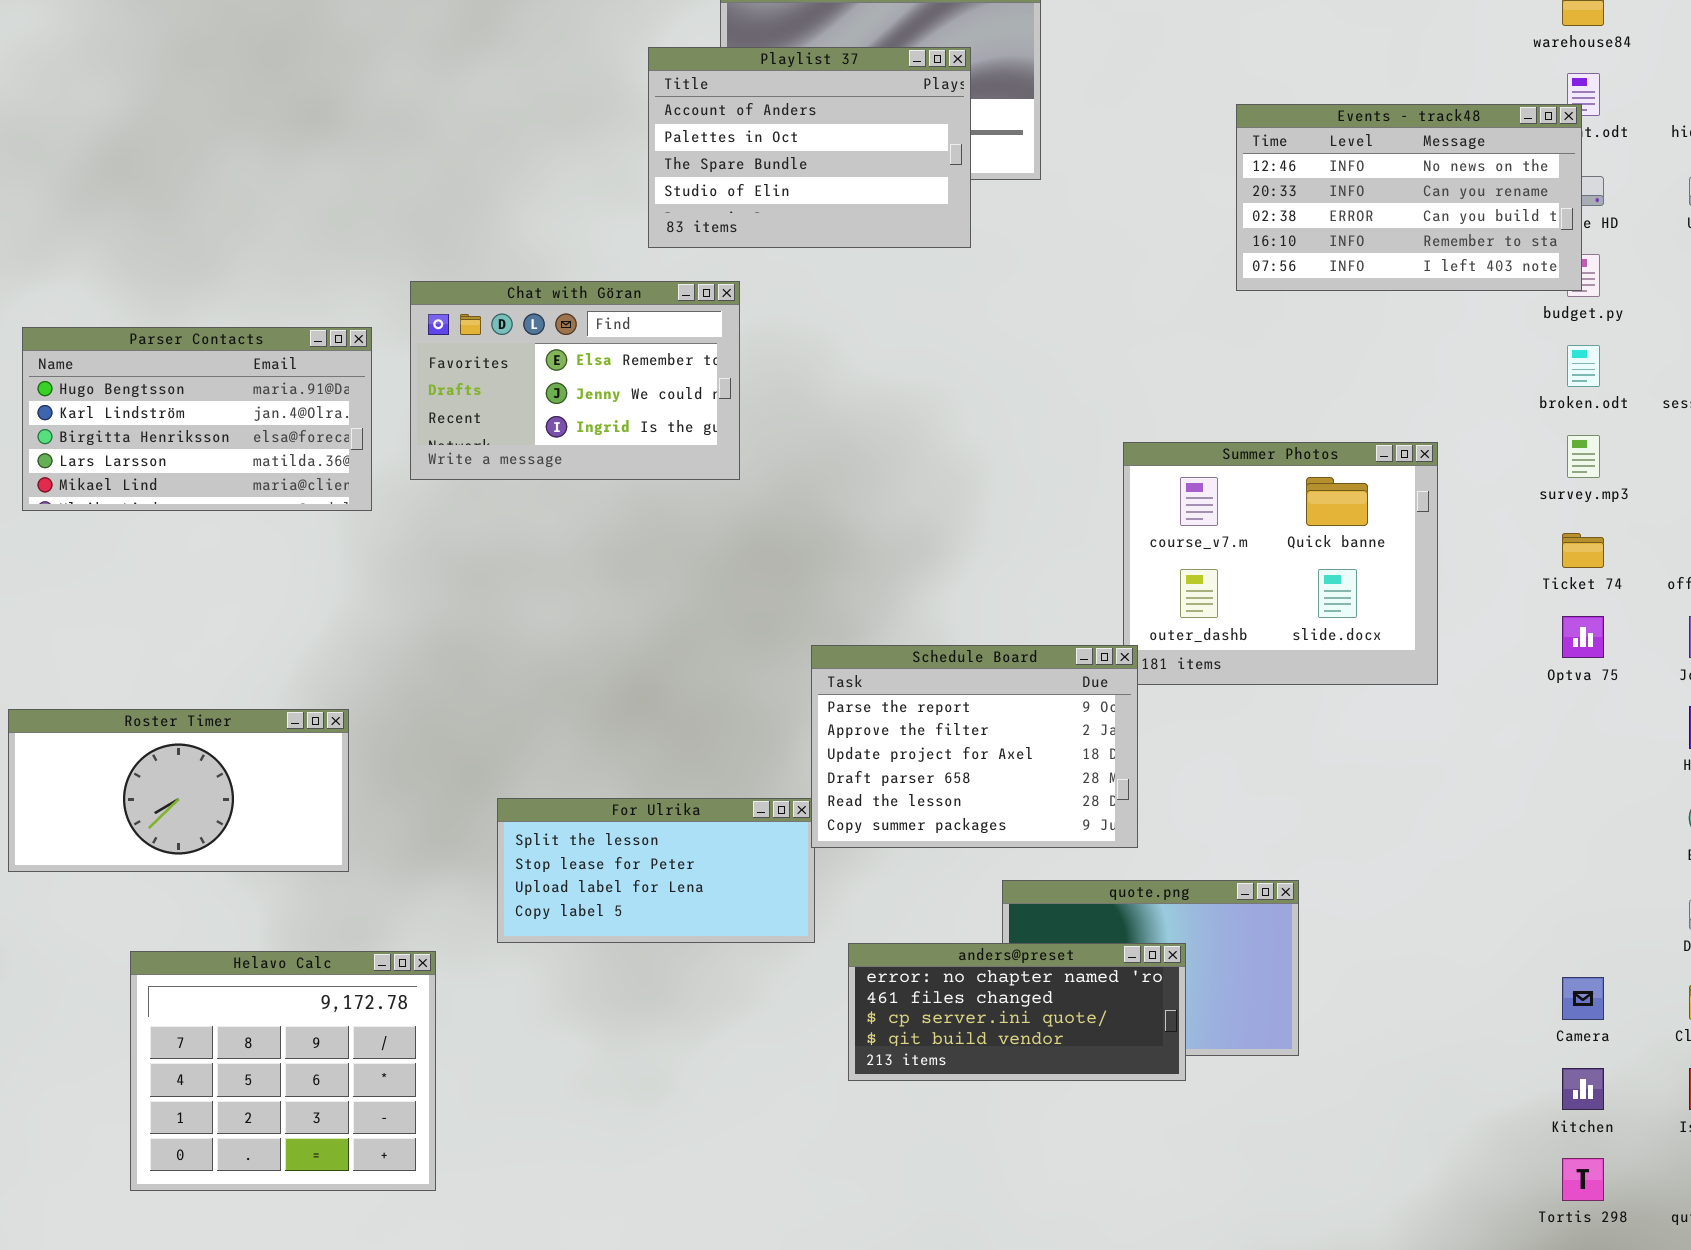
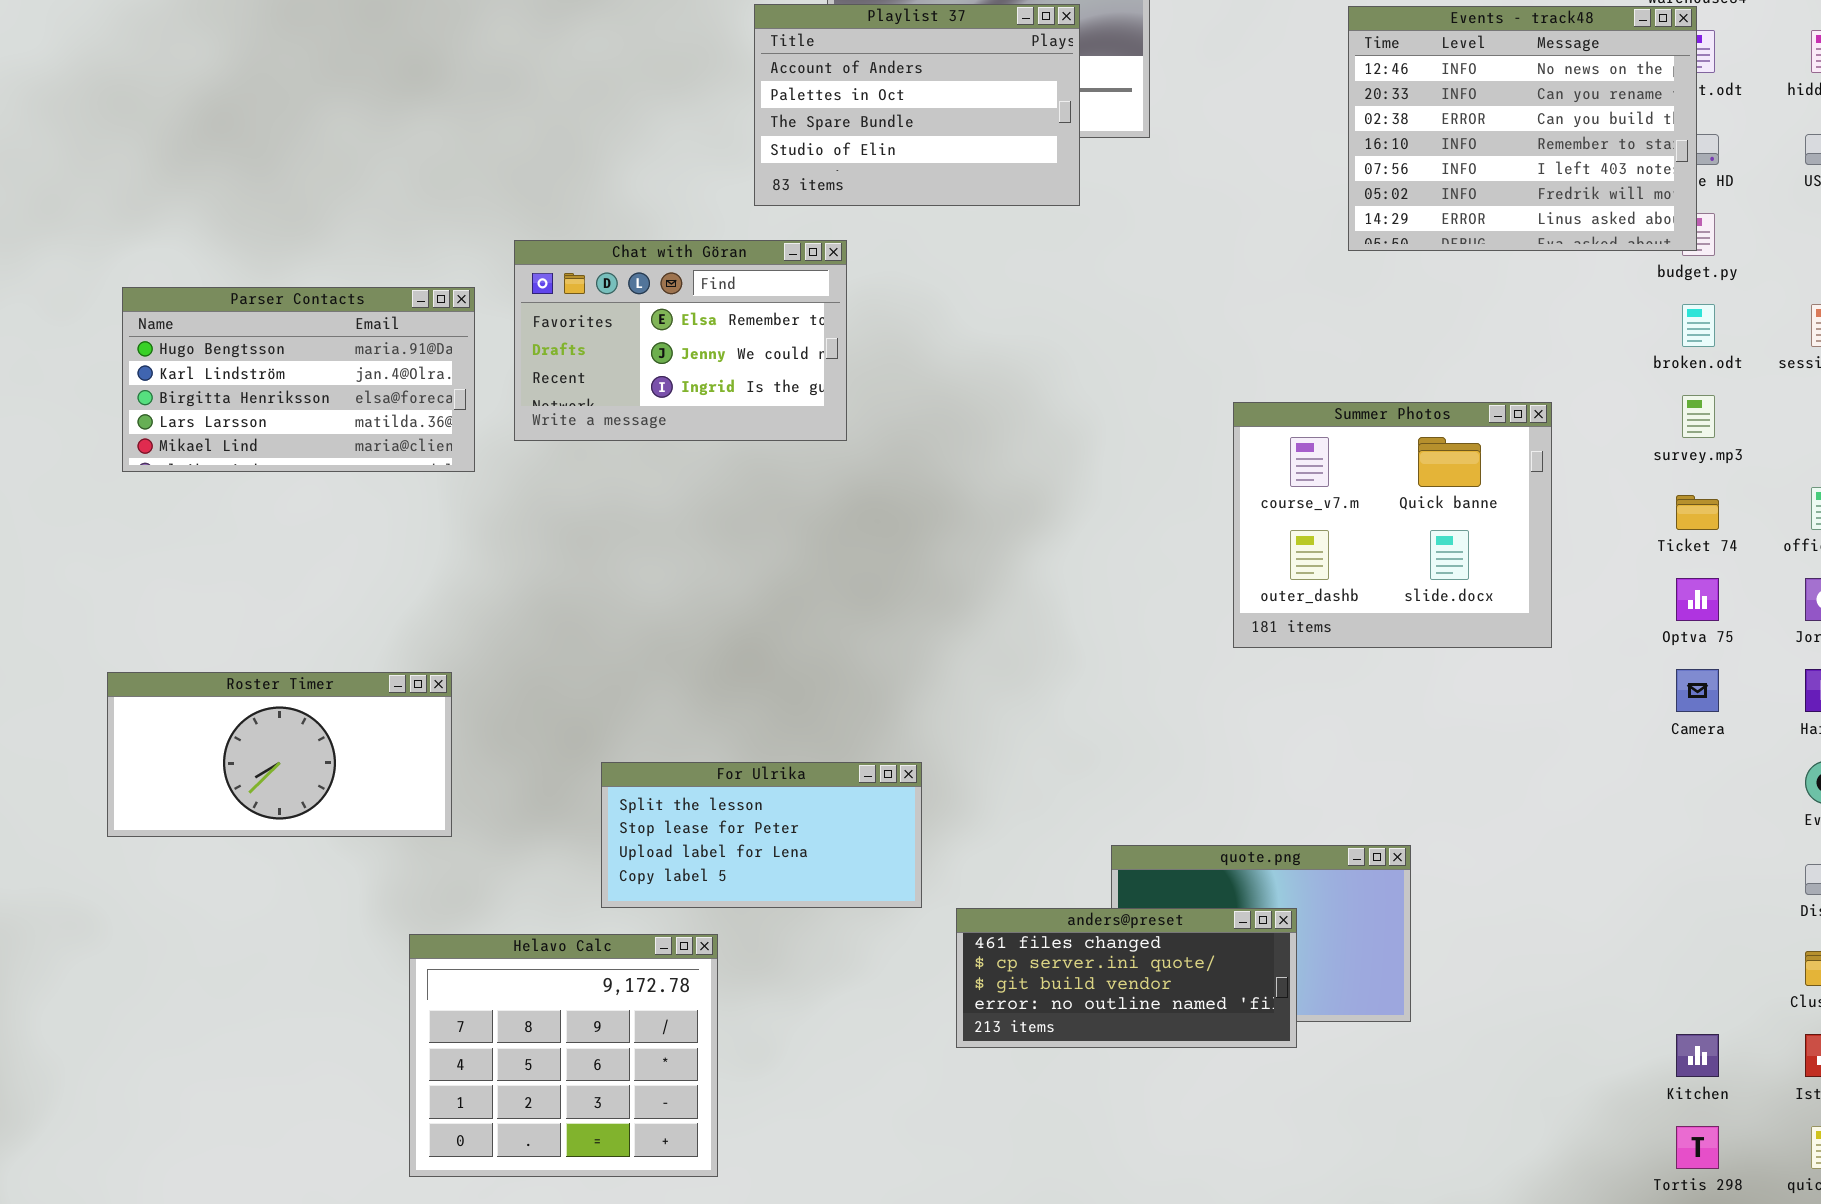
Events - track48: [1236,104,1582,291] -> [1348,6,1697,251], resized
Schedule Board: [811,645,1138,848] -> none, closed
anders@preset: [848,943,1186,1081] -> [956,908,1297,1048], scrolled down 1 row
Helavo Calc: [130,951,436,1191] -> [409,934,718,1177], moved
Camera: [1562,977,1604,1020] -> [1676,669,1719,712], moved

